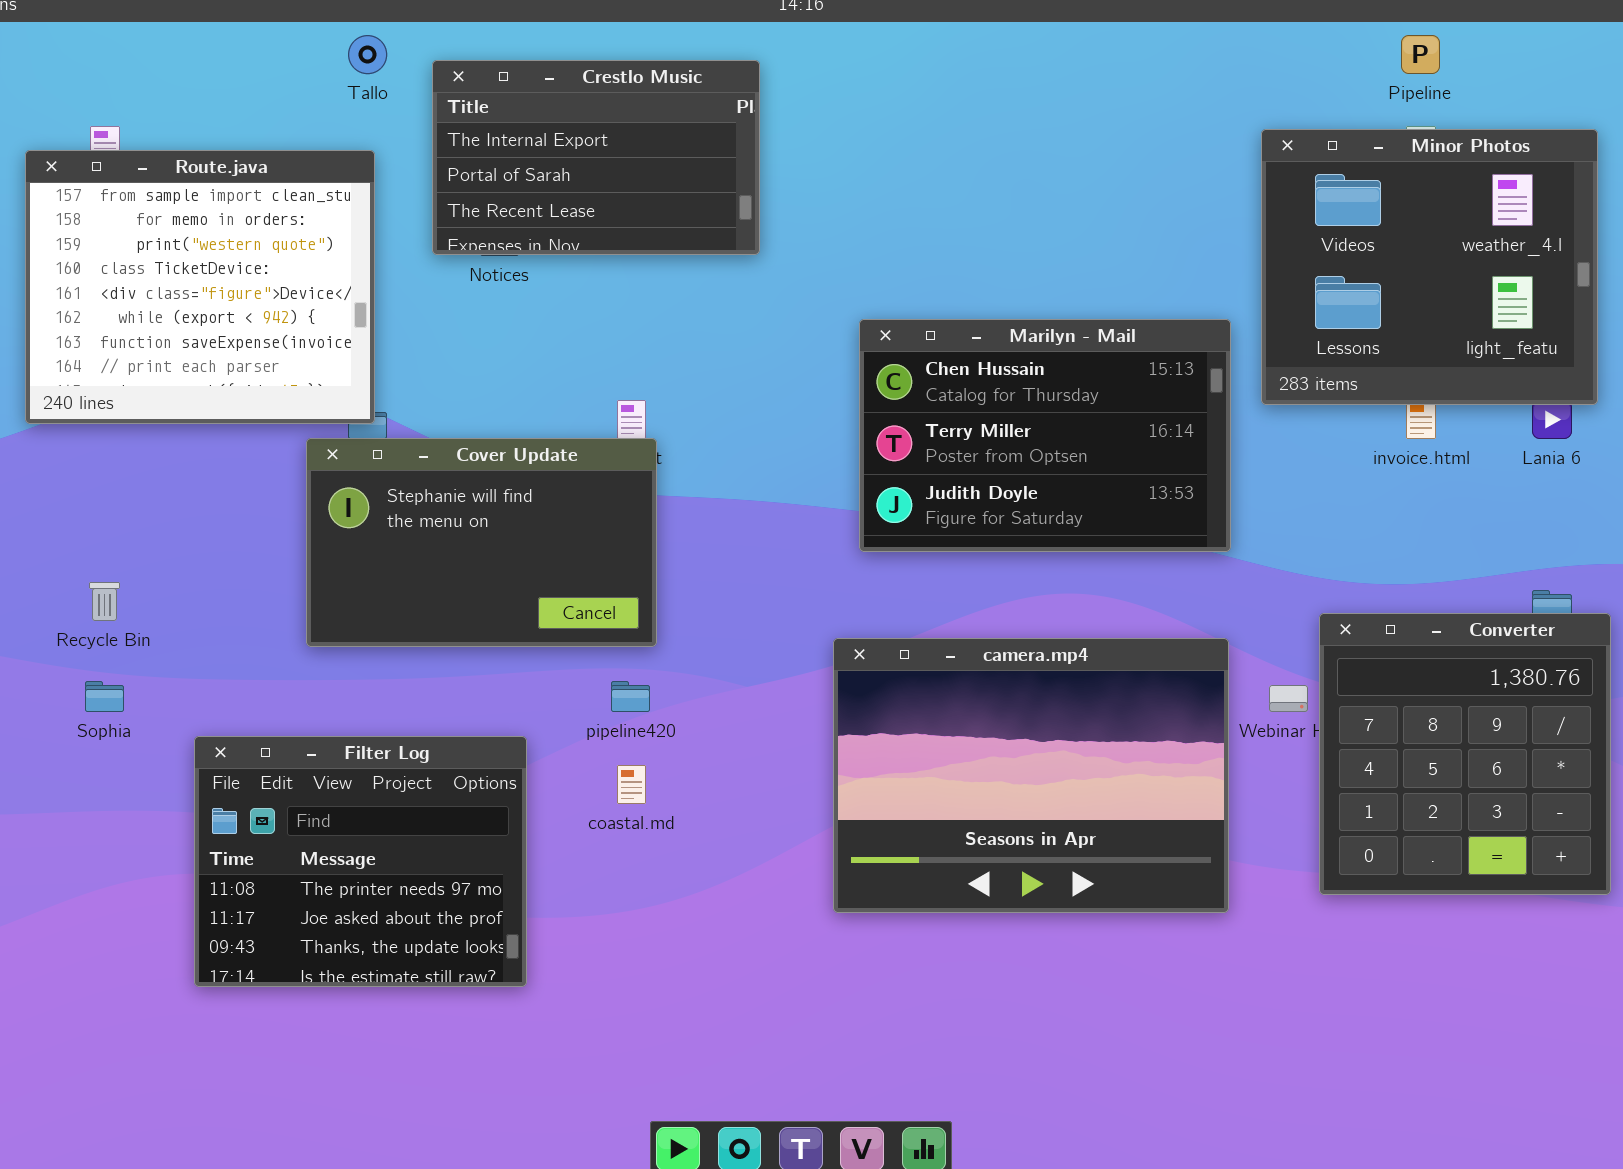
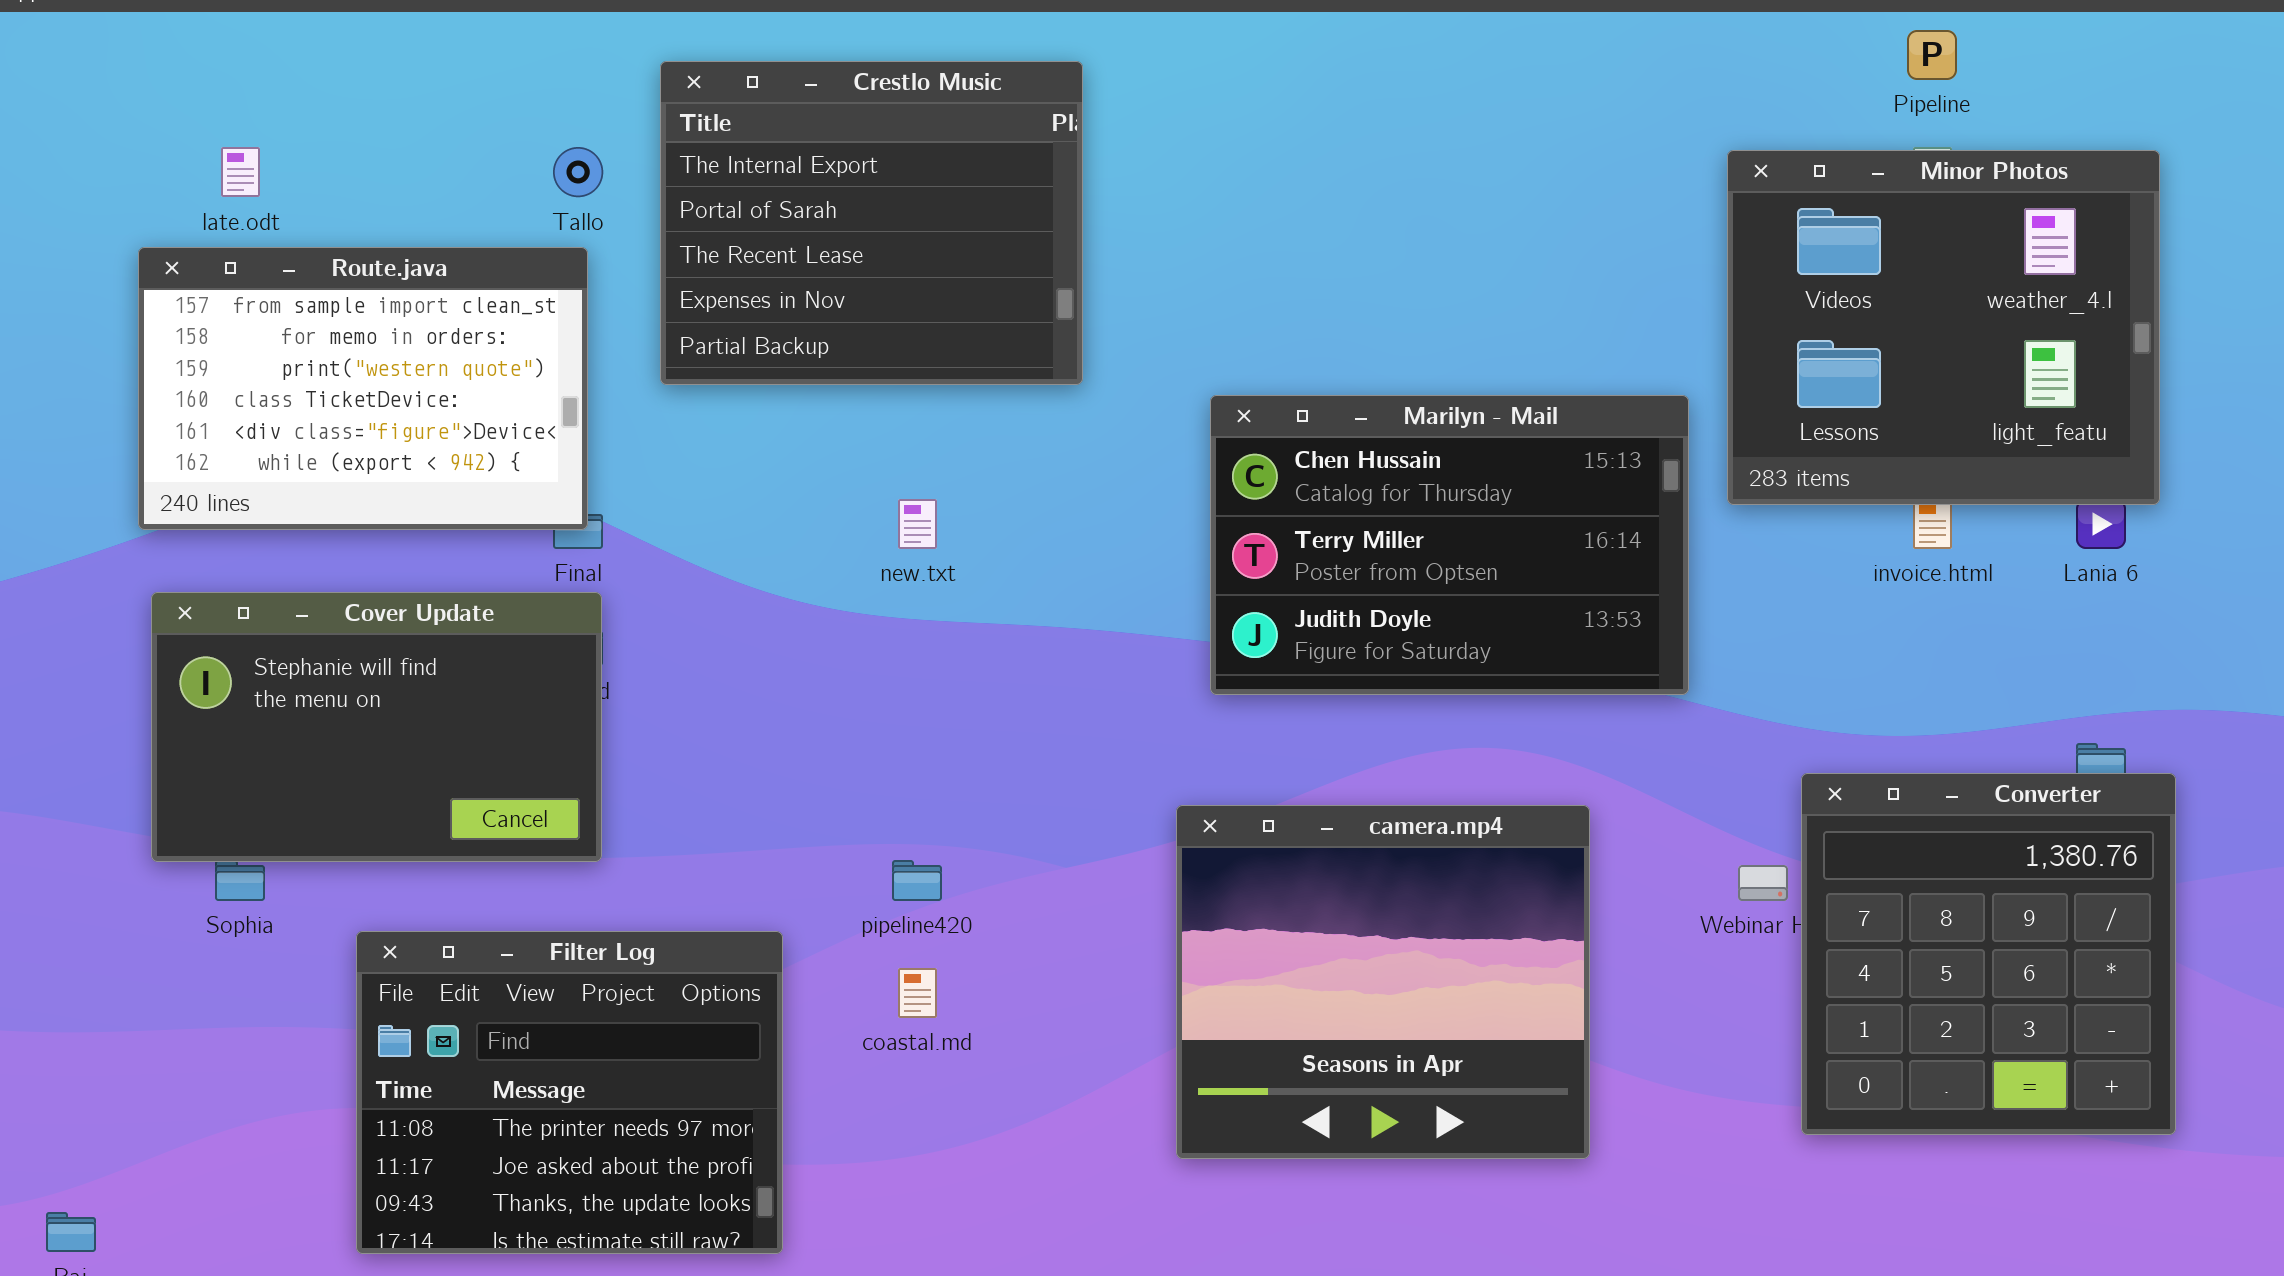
Tallo: [348,35,387,74] -> [553,147,603,197], moved
Crestlo Music: [432,60,760,255] -> [660,61,1083,385], resized
Route.java: [25,150,375,424] -> [138,247,588,530], resized
Cover Update: [306,438,657,647] -> [151,592,602,862], moved
camera.mp4: [833,638,1229,913] -> [1176,805,1590,1159], resized

